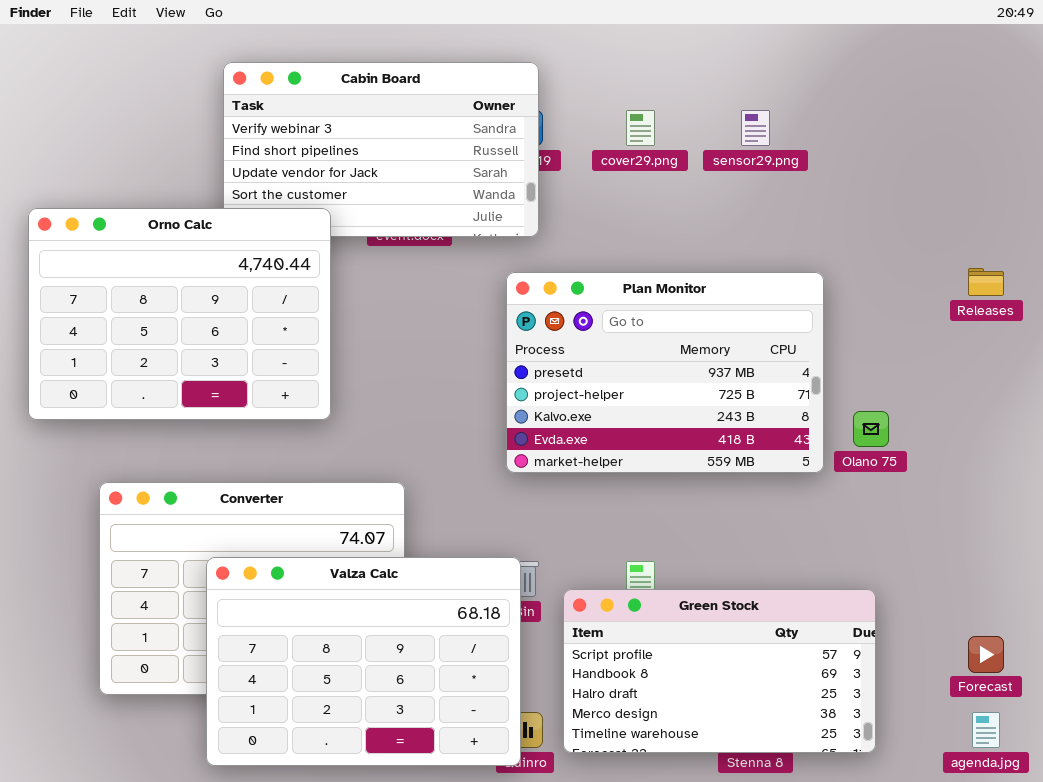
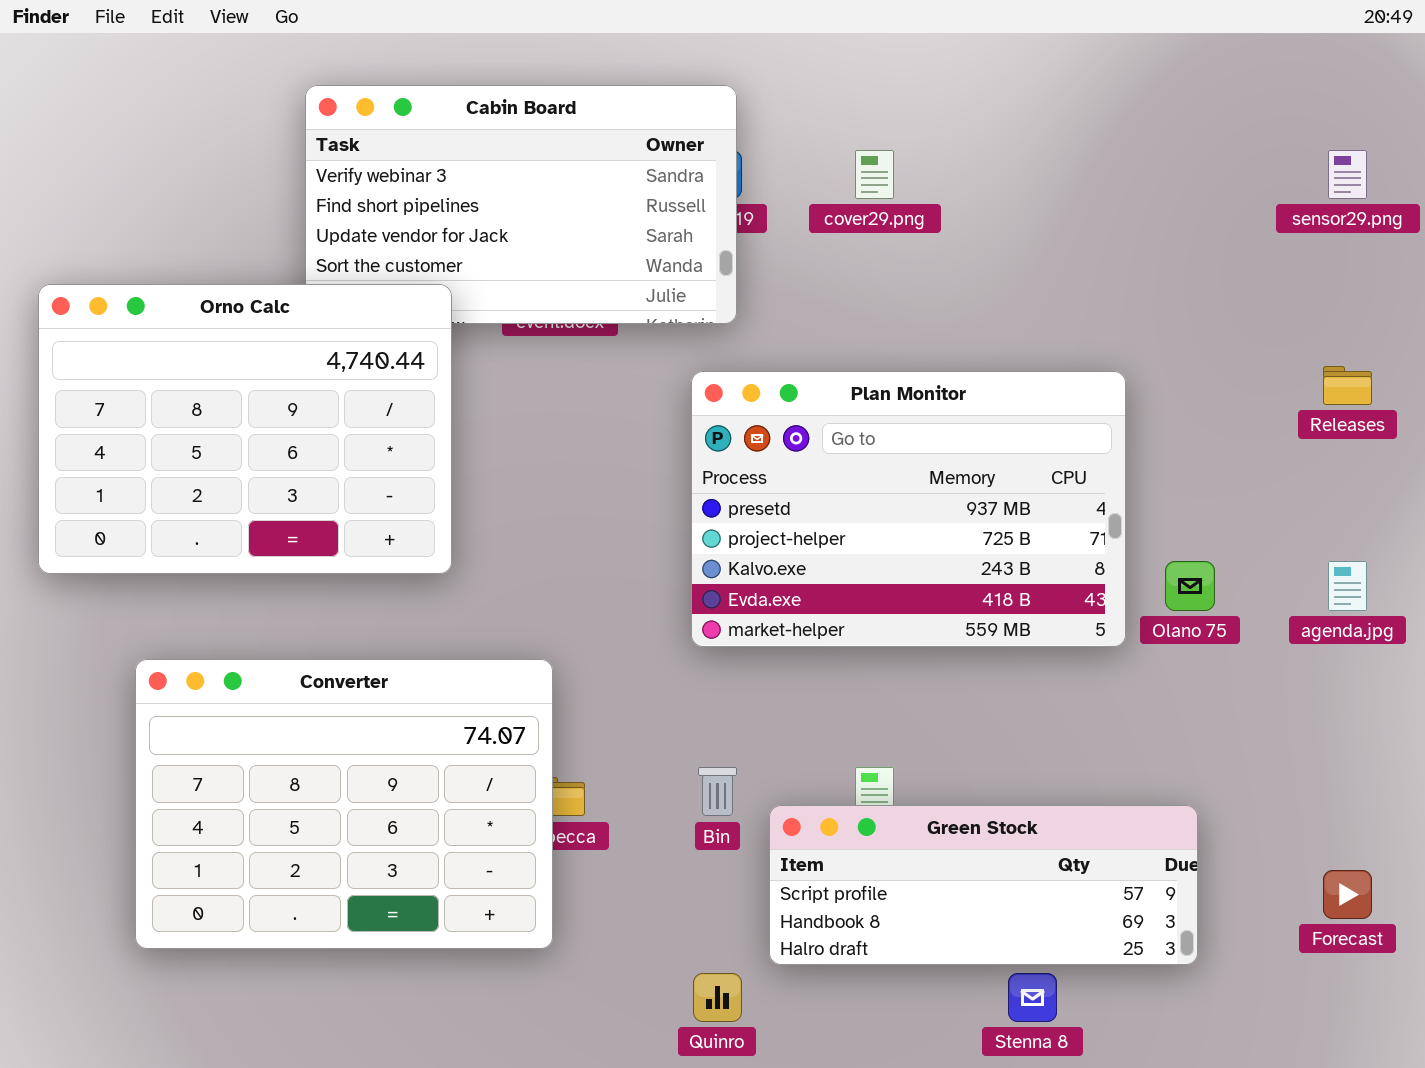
sensor29.png: [741,110,770,146] -> [1328,150,1367,199], moved
Valza Calc: [206,557,521,766] -> none, closed
Green Stock: [563,589,876,753] -> [769,805,1198,965], resized
agenda.jpg: [972,712,1000,748] -> [1328,561,1367,611], moved

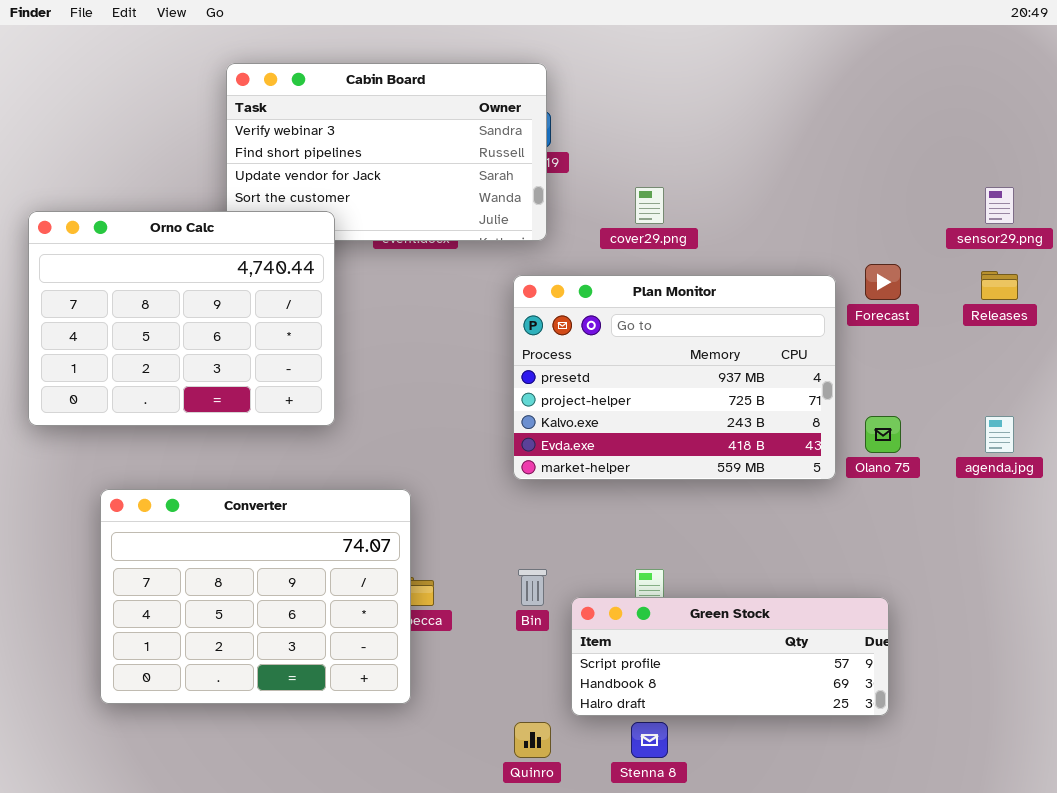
cover29.png: [855,150,894,199] -> [635,187,664,224], moved
sensor29.png: [1328,150,1367,199] -> [985,187,1014,224], moved
Forecast: [1323,870,1372,919] -> [865,264,901,300], moved
Stenna 8: [1008,973,1057,1022] -> [631,722,668,758], moved

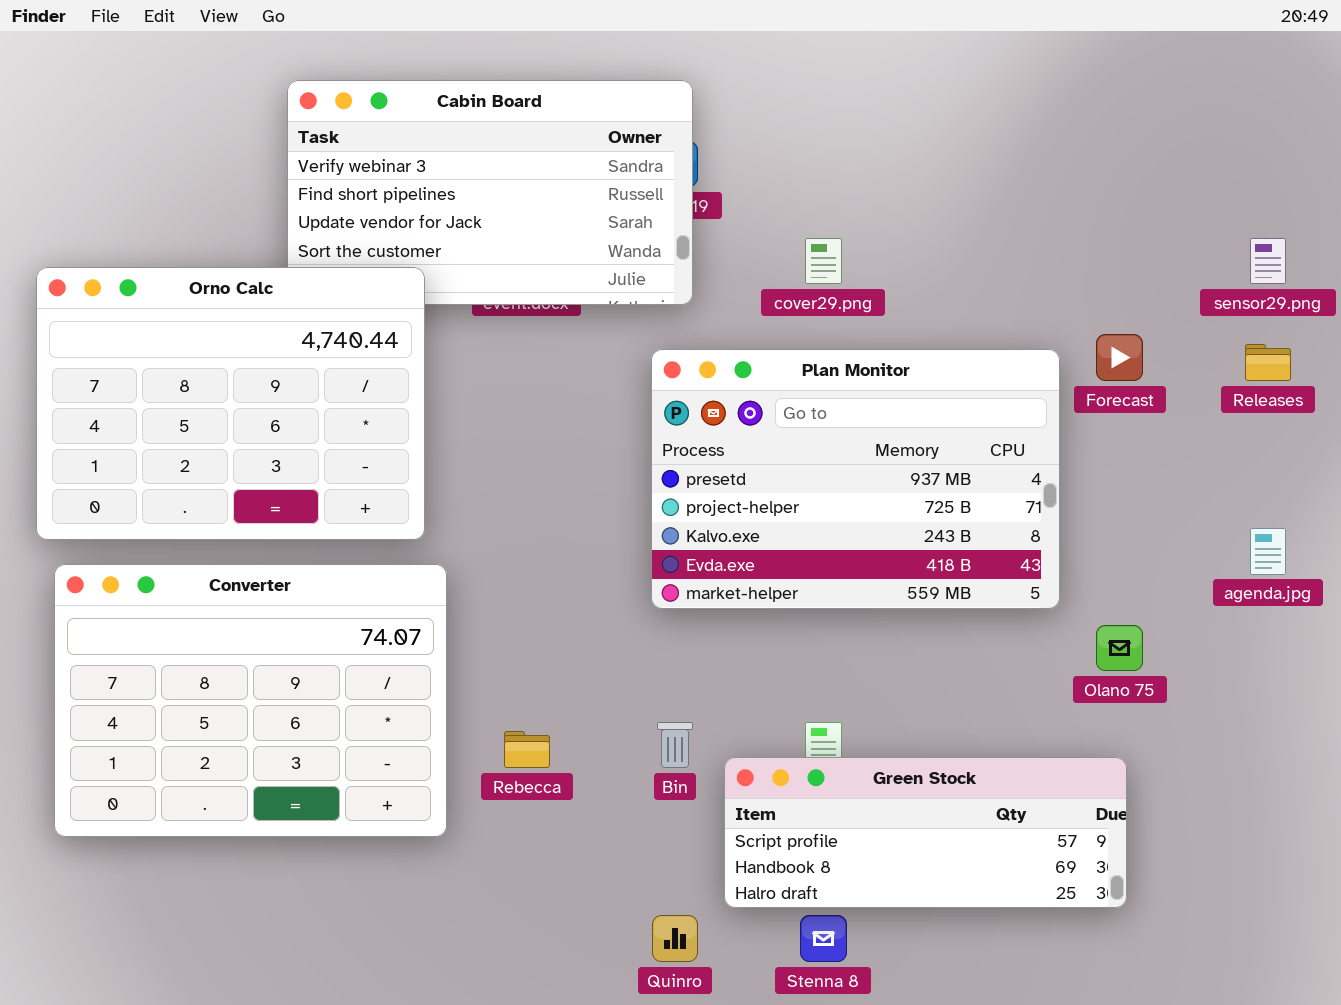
Olano 75: [865,416,901,453] -> [1096,625,1143,671], moved
Converter: [100,489,411,704] -> [54,564,447,837], moved

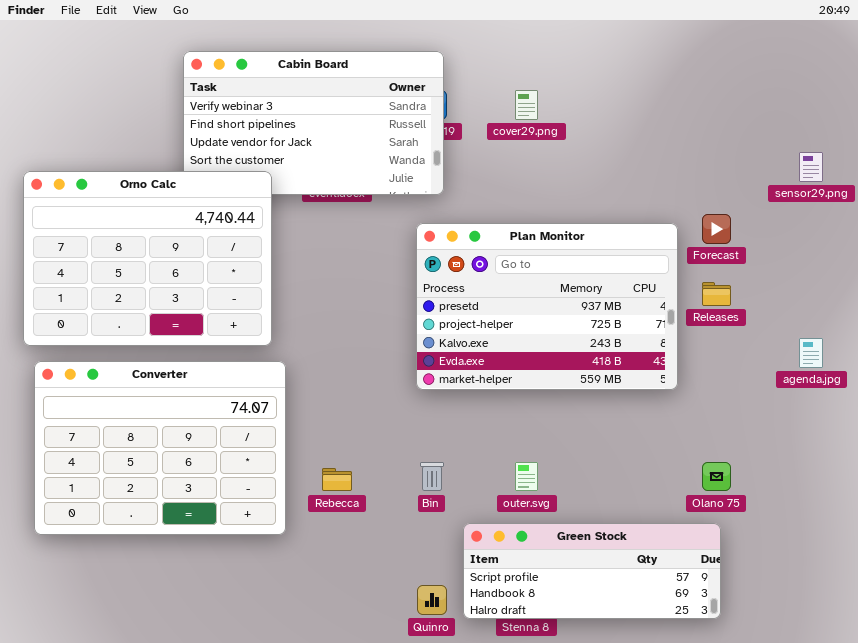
cover29.png: [805,238,842,284] -> [515,90,538,120], moved
Releases: [1245,344,1291,381] -> [702,282,731,306], moved
Olano 75: [1096,625,1143,671] -> [702,462,731,491], moved
Green Stock: [724,757,1127,908] -> [463,523,721,619], moved

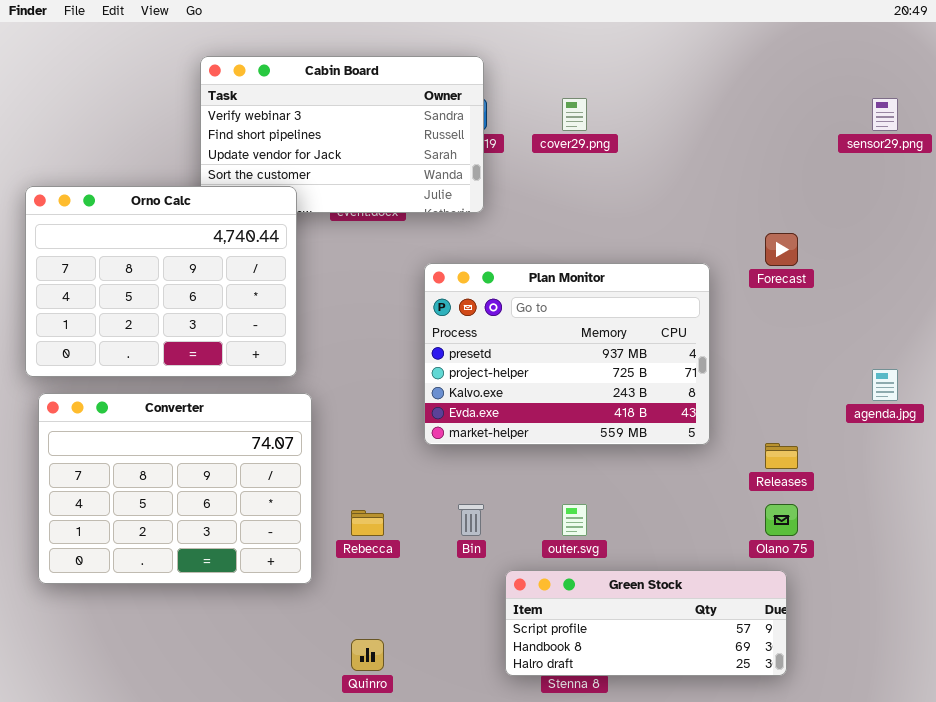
sensor29.png: [799,152,823,182] -> [872,98,898,131], moved
Plan Monitor: [416,223,678,390] -> [424,263,710,445], moved
Releases: [702,282,731,306] -> [765,443,798,469], moved
Quinro: [417,585,447,615] -> [351,639,384,671], moved

